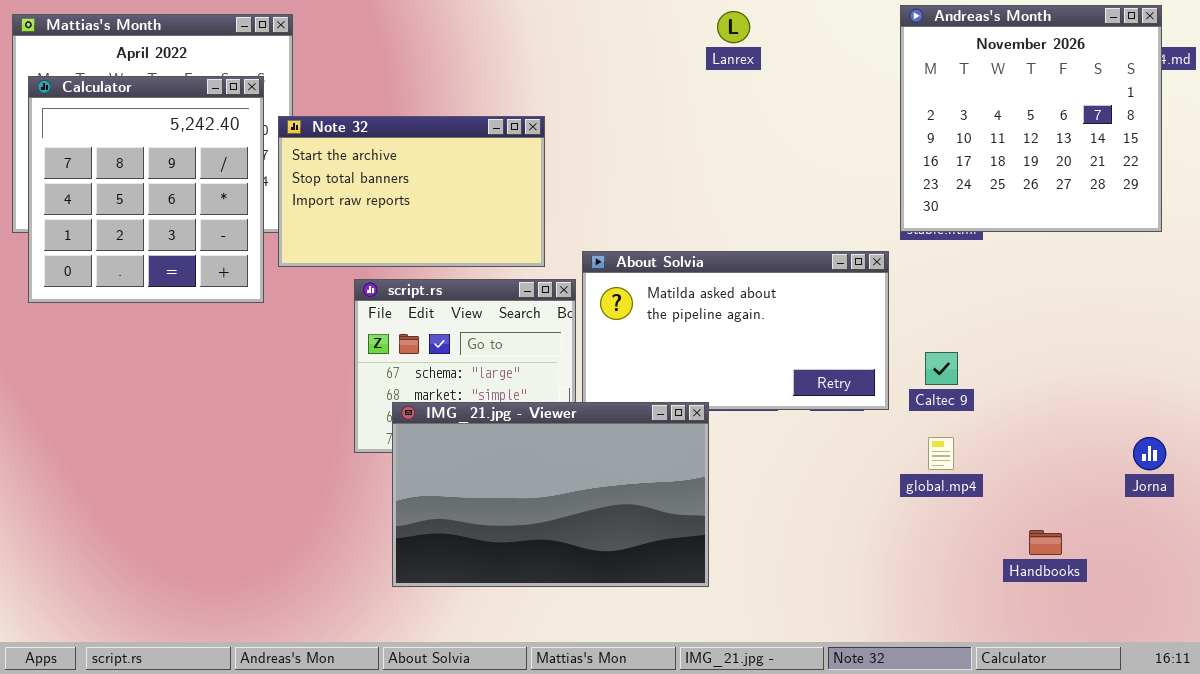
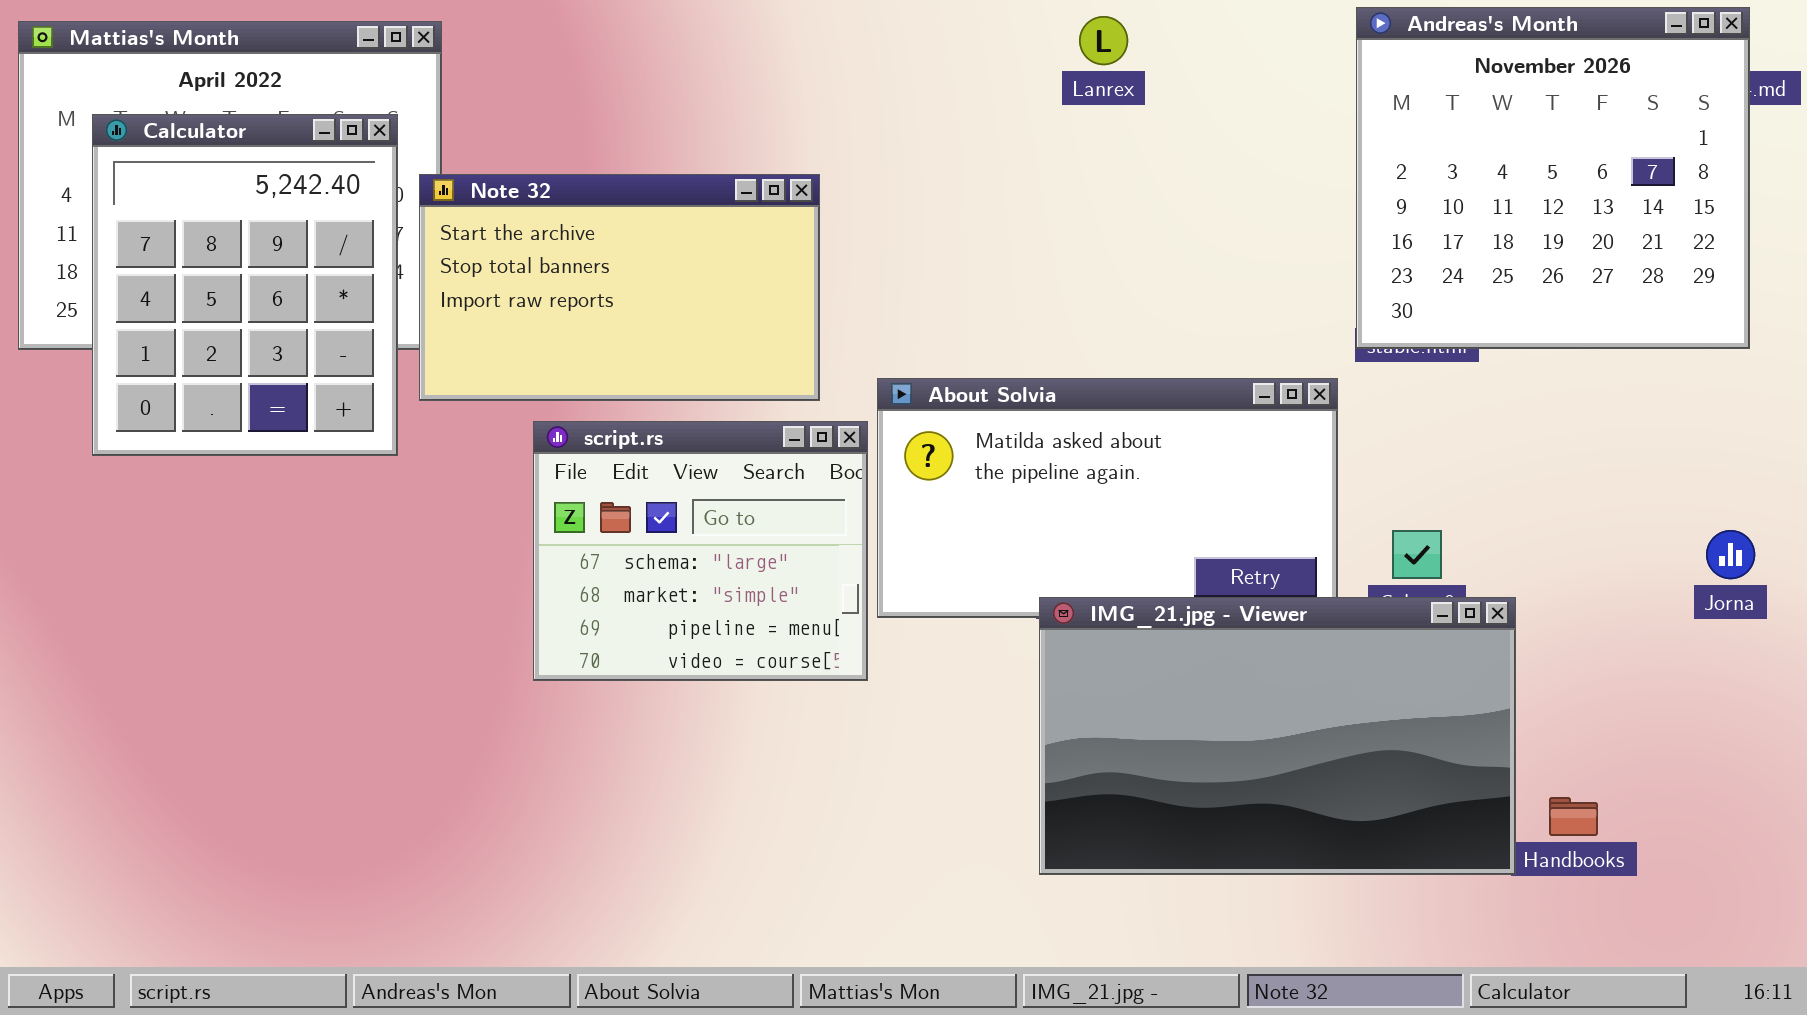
Calculator: [28,76,264,303] -> [92,114,398,456], resized
IMG_21.jpg - Viewer: [392,402,709,587] -> [1039,597,1516,875], moved
Jorna: [1133,437,1166,470] -> [1706,530,1755,579], moved

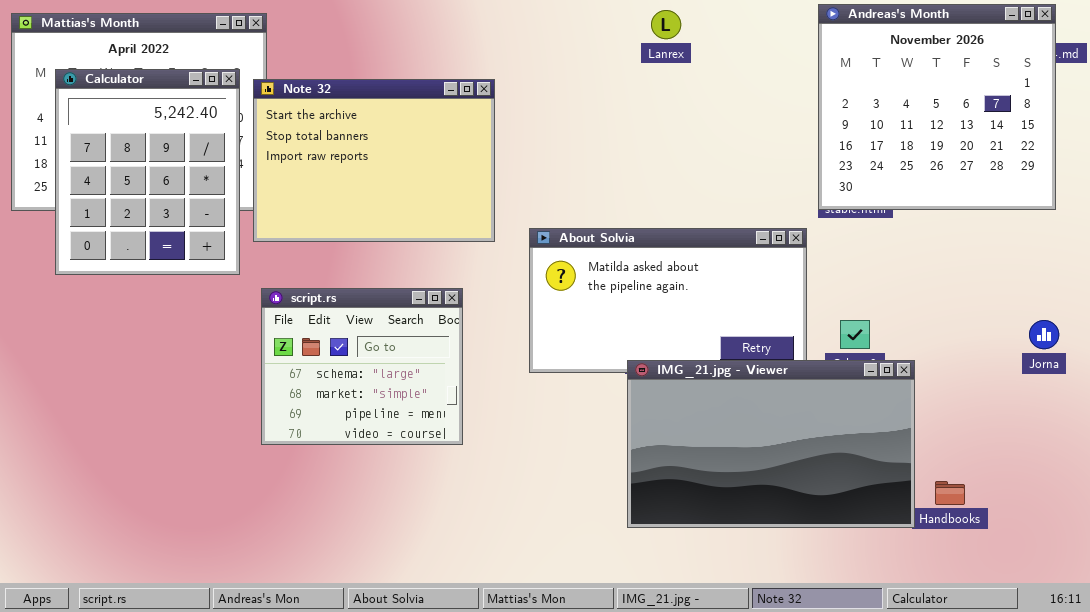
Note 32: [419,174,820,401] -> [253,79,495,242], resized
script.rs: [533,421,868,681] -> [261,288,463,445], moved

